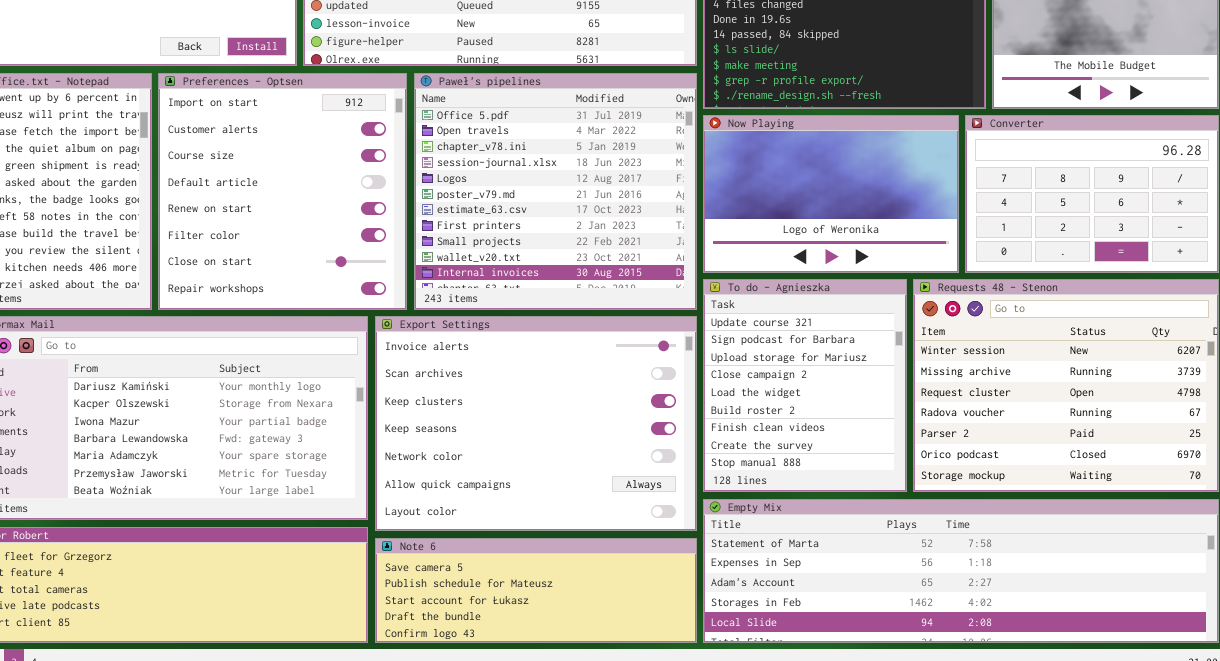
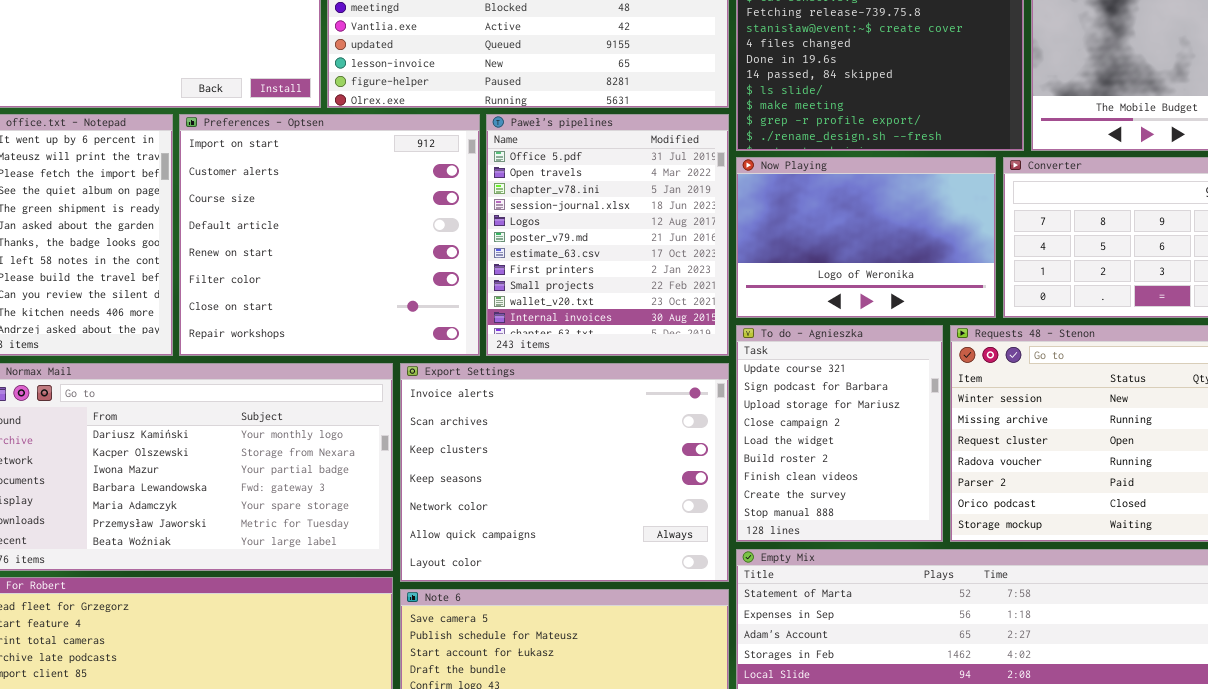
Preferences - Optsen: [158,73,407,310] -> [179,114,480,356], resized
Paweł's pipelines: [414,73,697,310] -> [486,114,729,356], resized

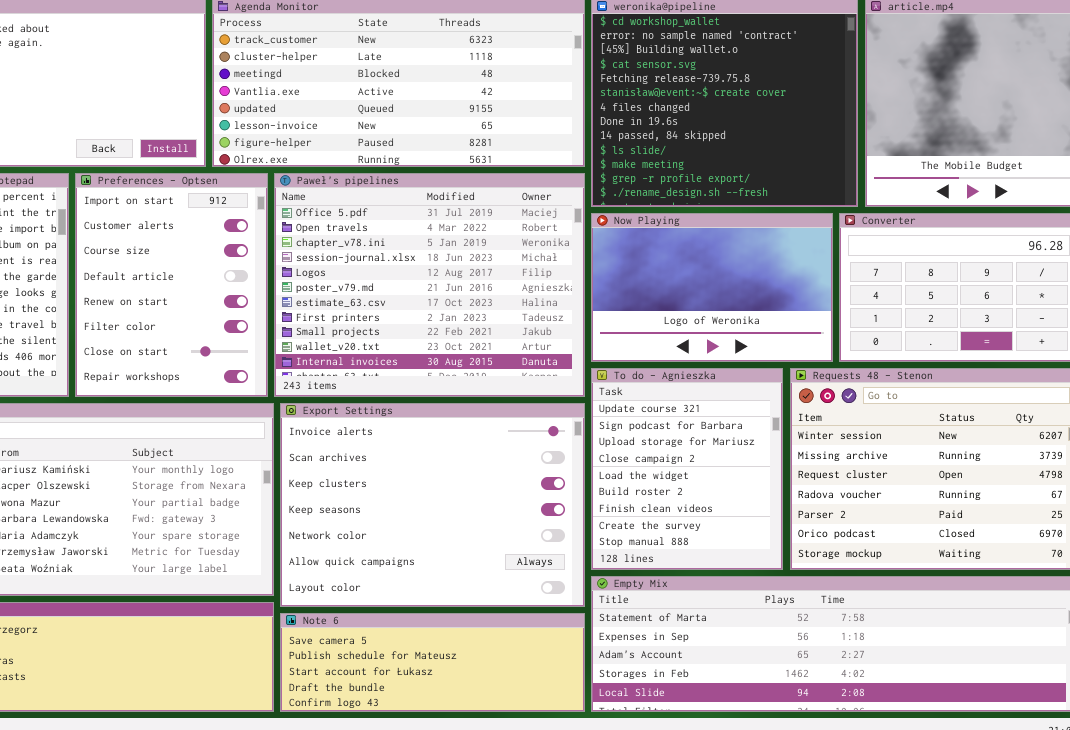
Preferences - Optsen: [179,114,480,356] -> [75,173,268,397], resized
Paweł's pipelines: [486,114,729,356] -> [274,173,585,397], resized

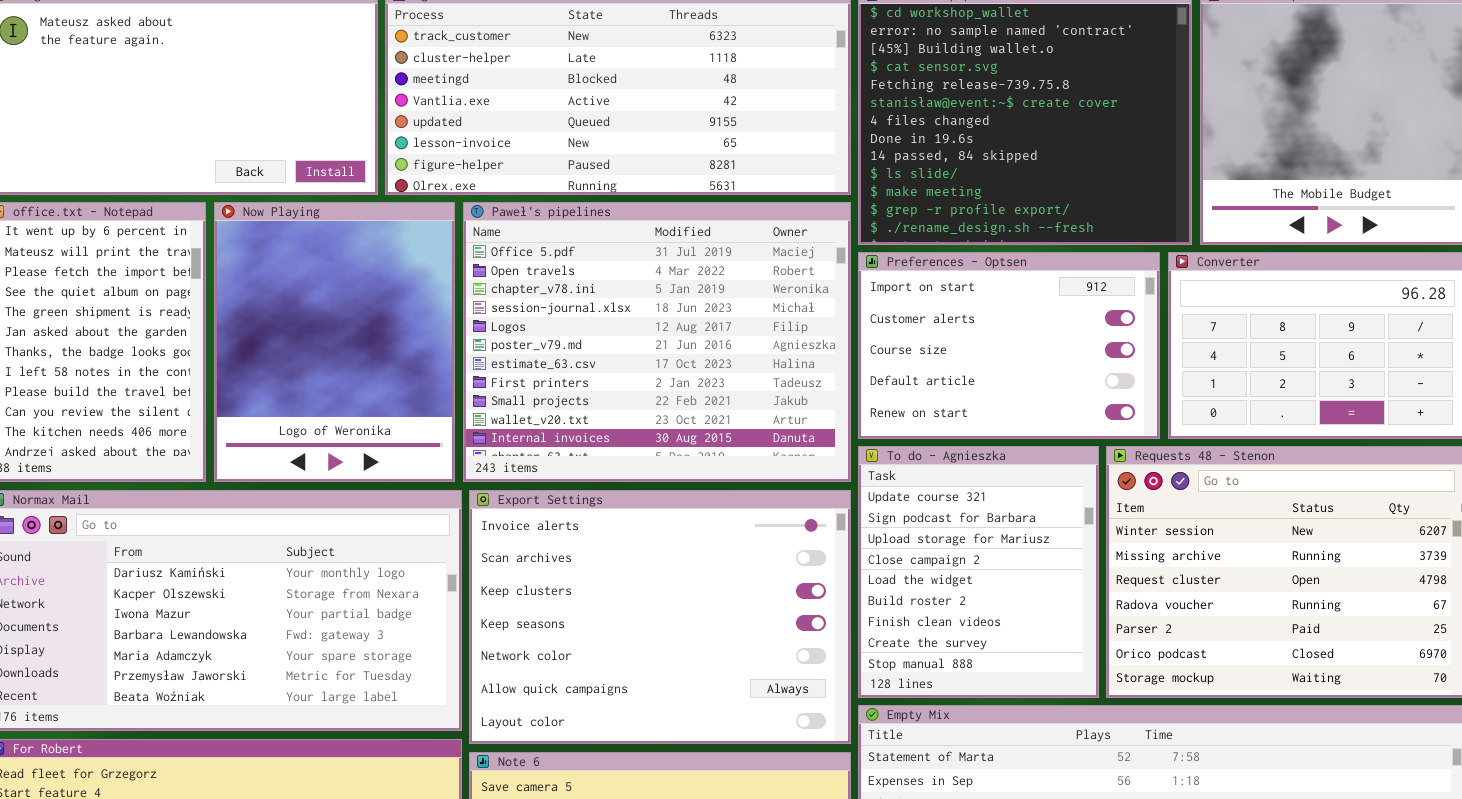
Preferences - Optsen: [75,173,268,397] -> [858,252,1160,439], moved, resized
Now Playing: [591,213,833,362] -> [214,202,455,482], moved, resized

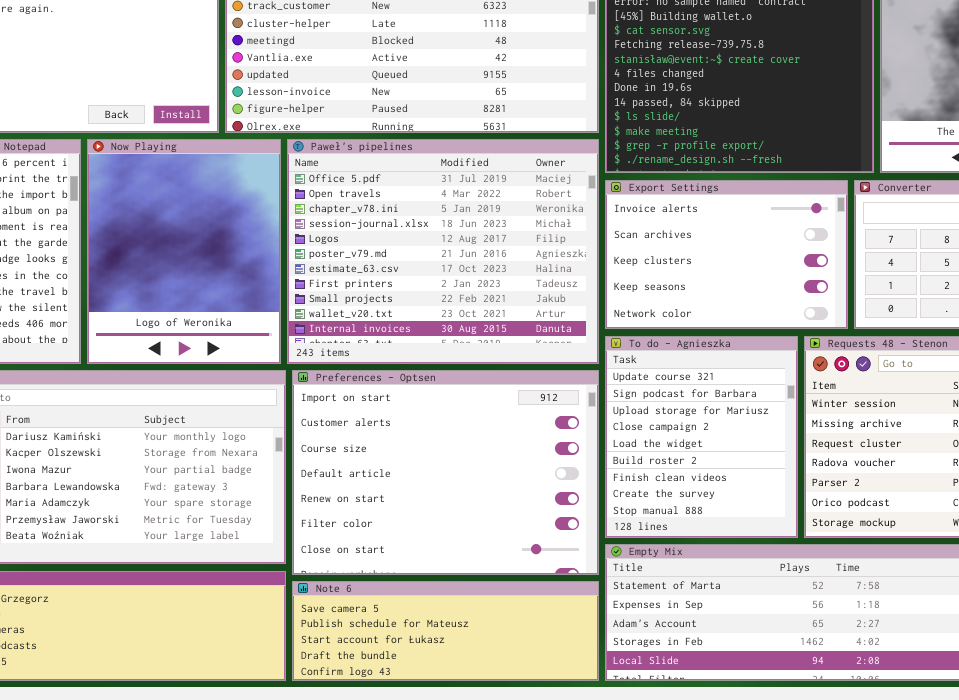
Preferences - Optsen: [858,252,1160,439] -> [292,370,599,575], moved, resized
Export Settings: [469,490,851,744] -> [605,180,848,329], moved, resized

